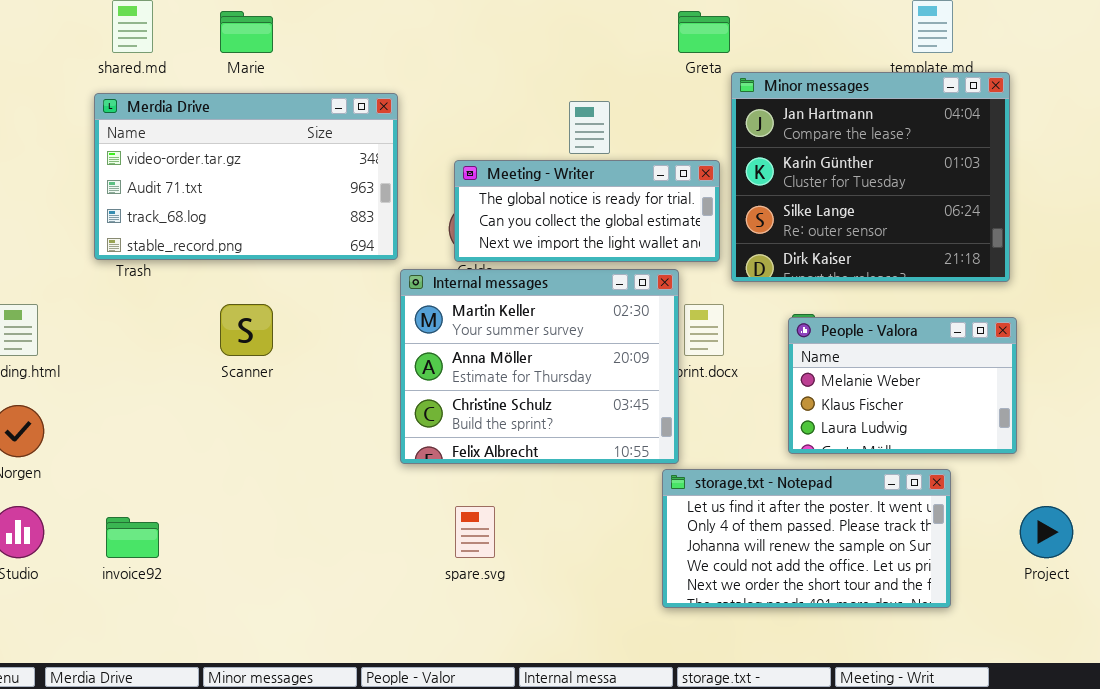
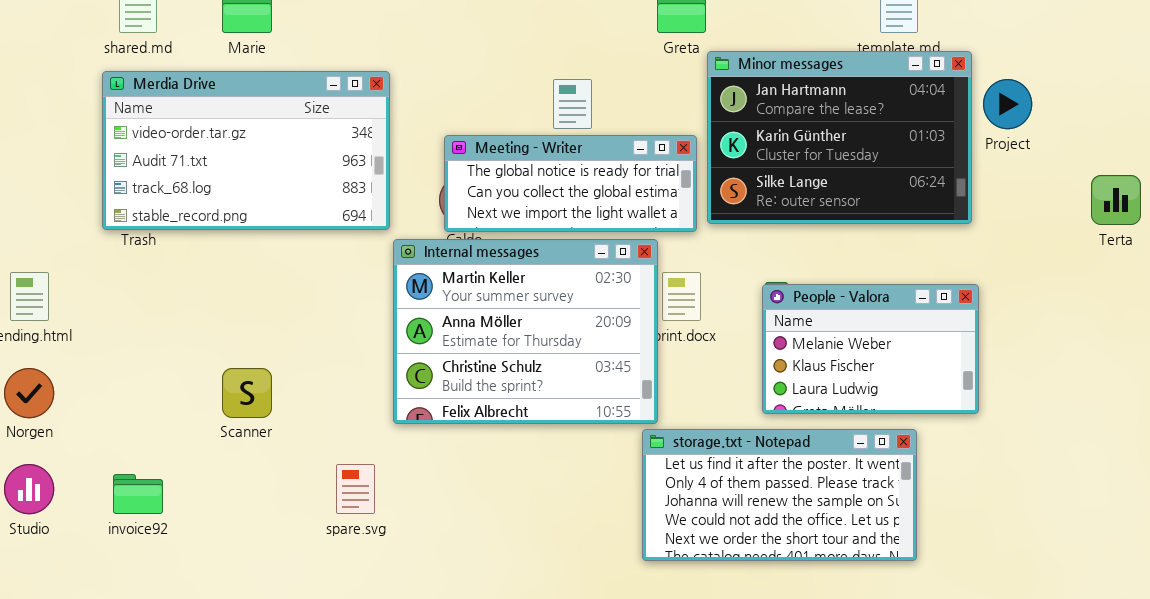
Minor messages: [731,72,1010,282] -> [707,51,972,224], resized
Scanner: [220,304,273,356] -> [222,368,272,418], moved
spare.svg: [455,506,495,558] -> [336,464,375,514], moved
Project: [1020,506,1073,558] -> [983,79,1032,129], moved

